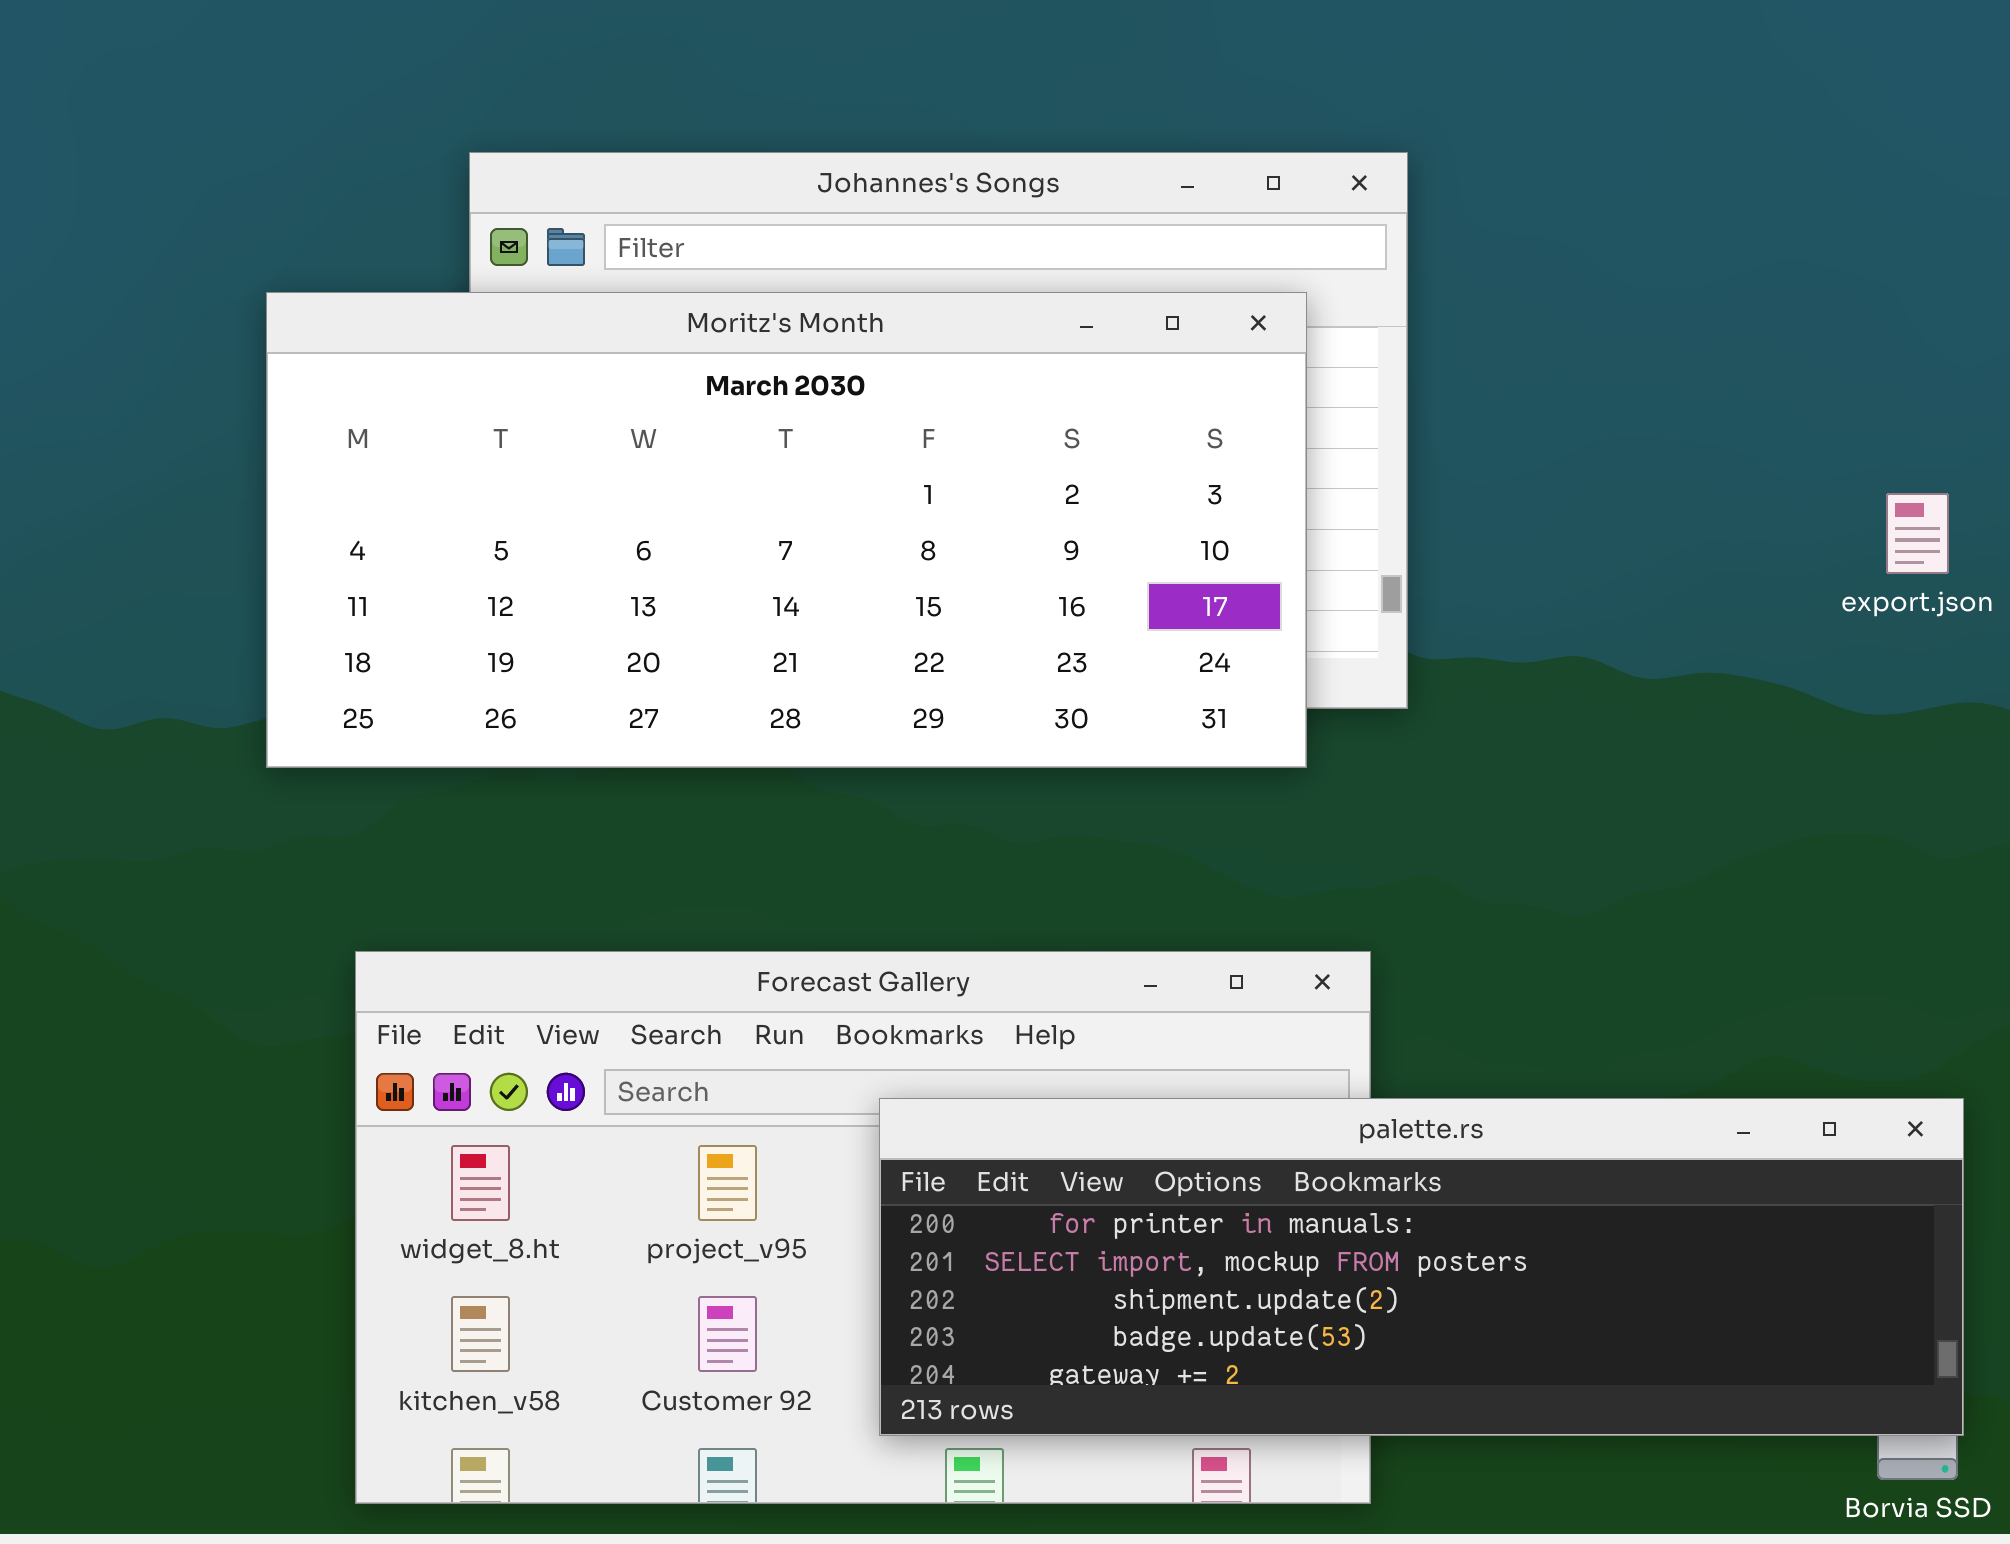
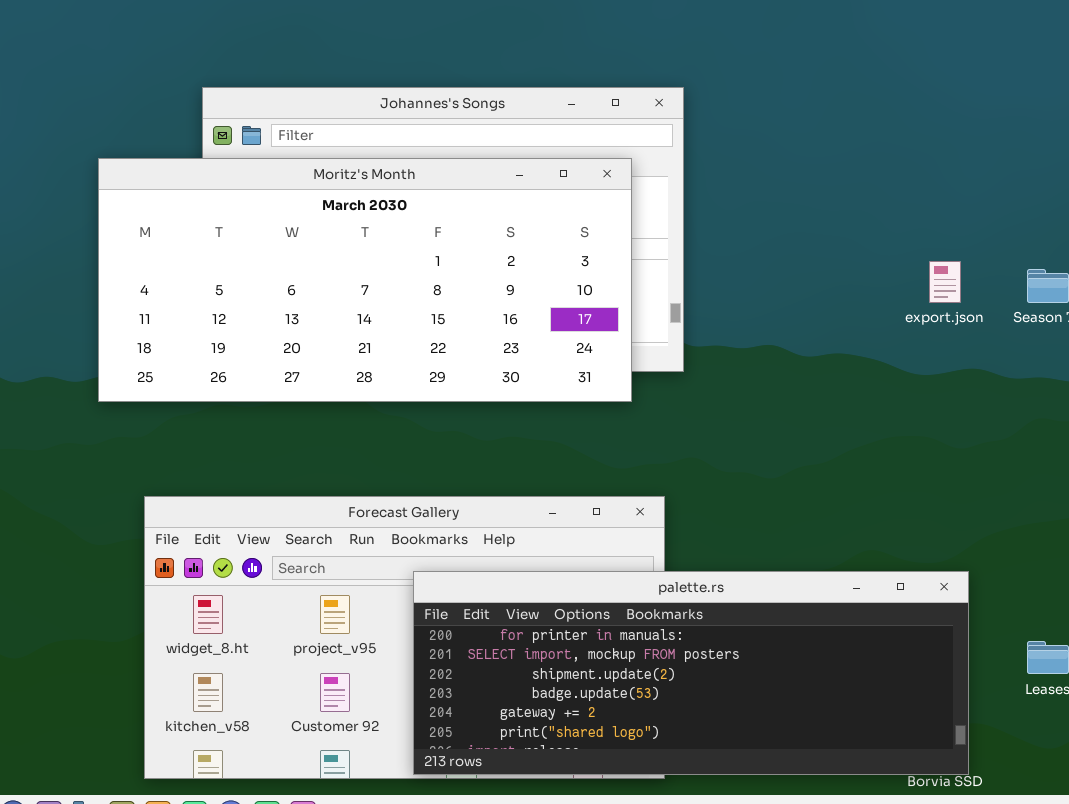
palette.rs: [879,1098,1964,1436] -> [413,571,969,775], resized

